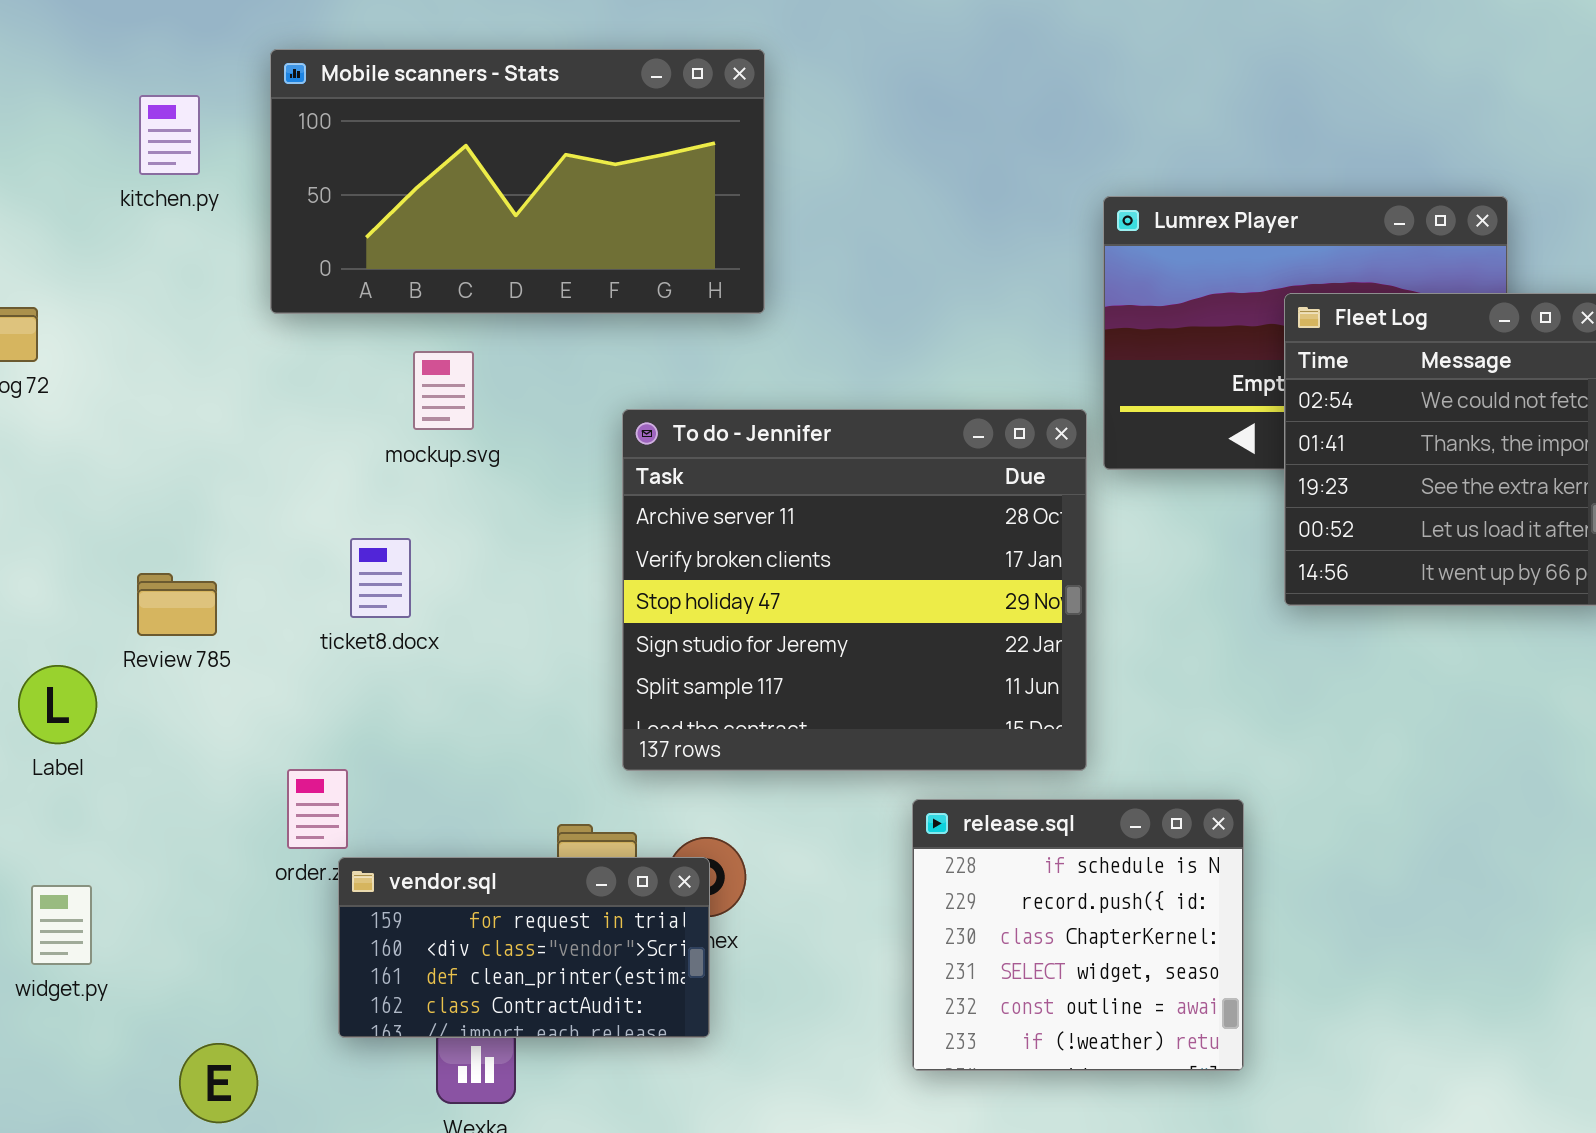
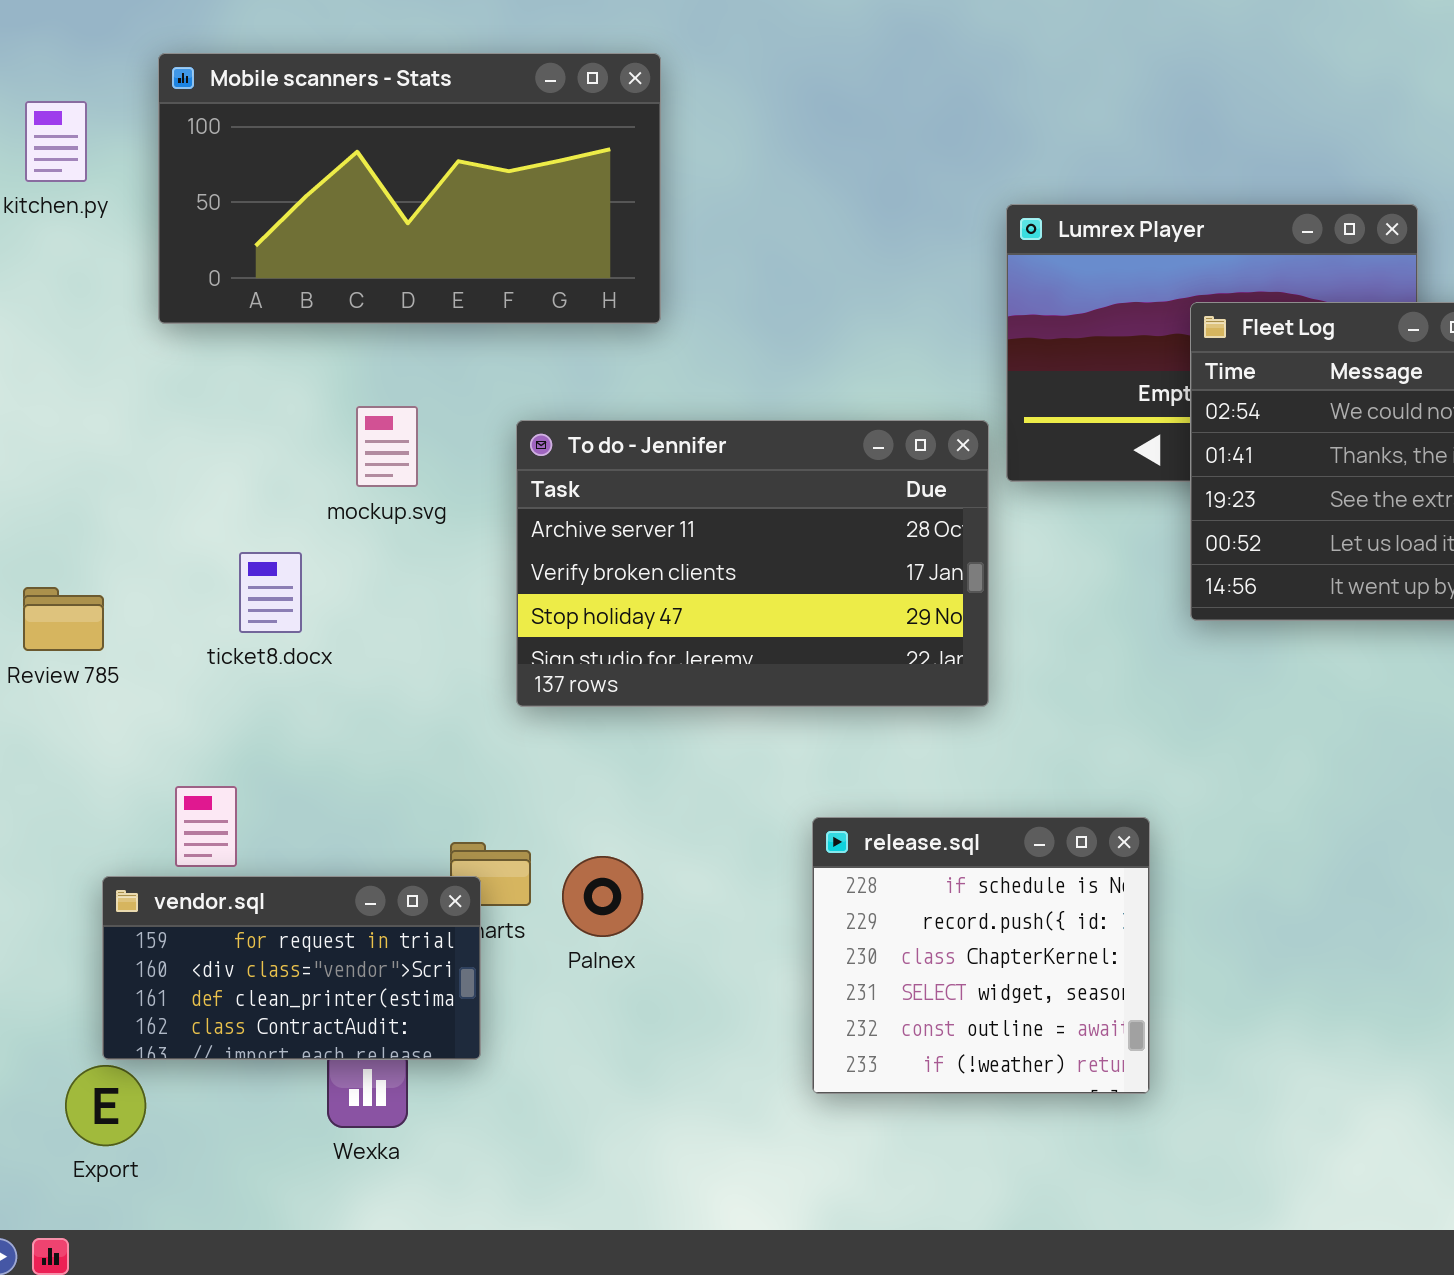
mockup.svg: [413,351,474,430] -> [356,406,418,487], moved
To do - Jennifer: [622,409,1087,771] -> [516,420,989,707], resized
vendor.sql: [338,857,710,1038] -> [102,876,481,1060], moved

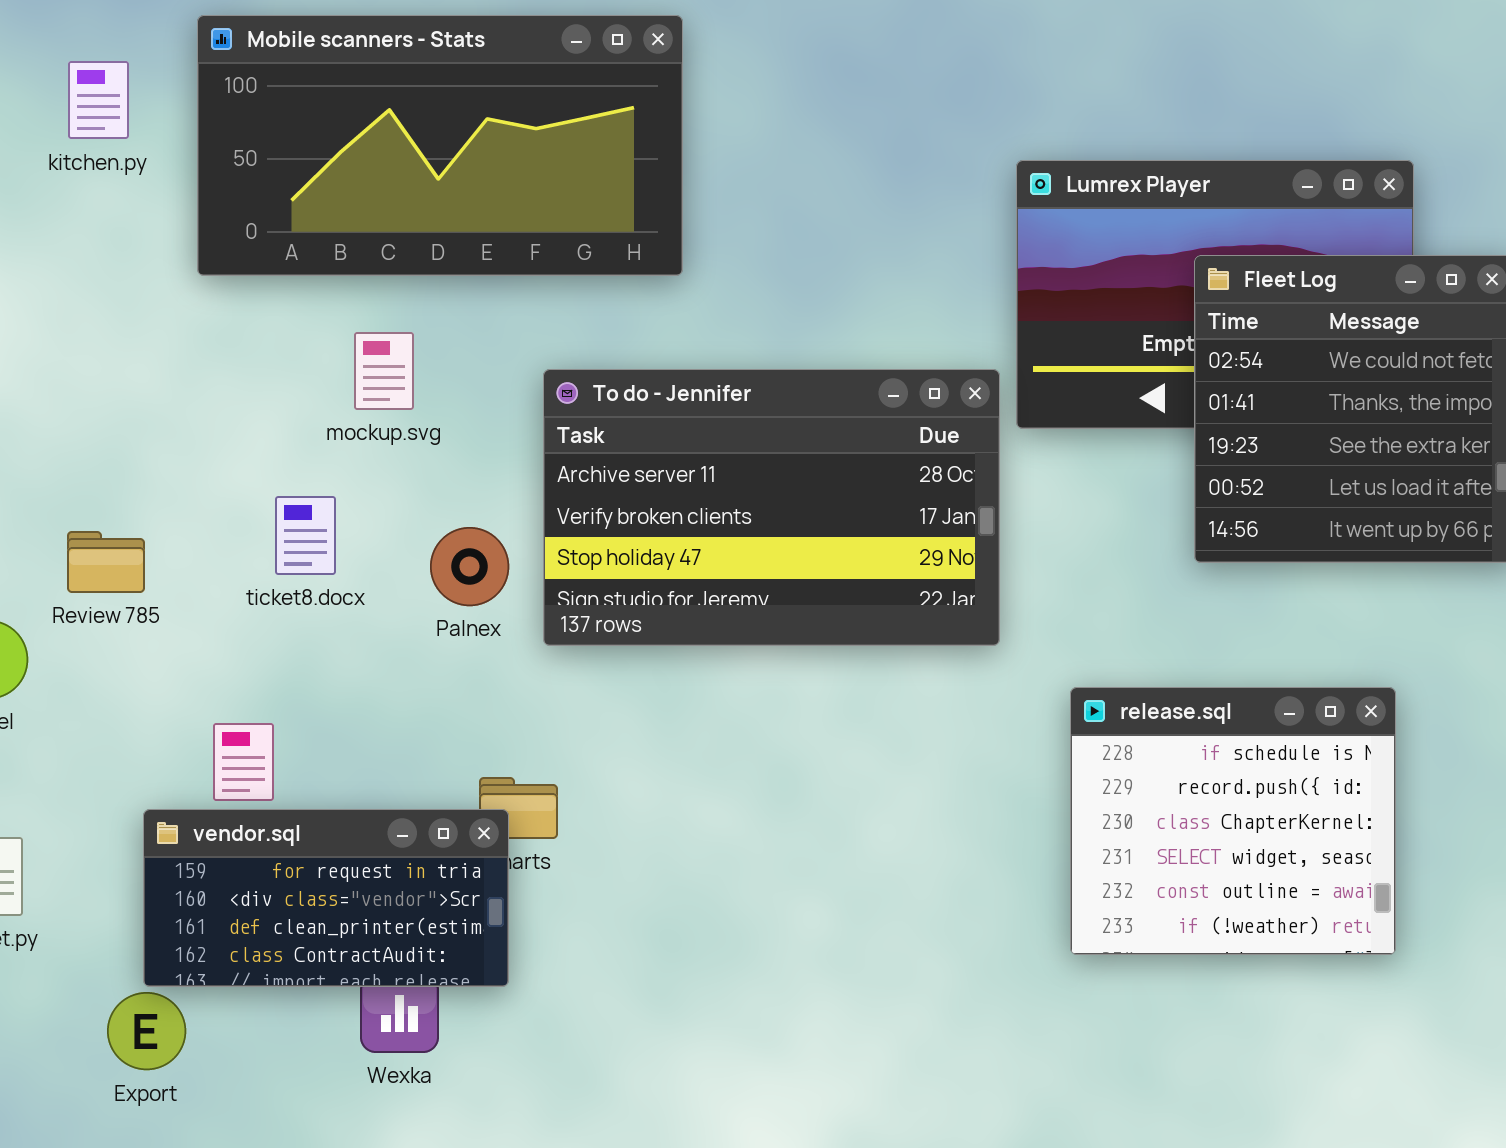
mockup.svg: [356,406,418,487] -> [354,332,414,410], moved
release.sql: [812,817,1150,1094] -> [1070,687,1396,955], moved
Palnex: [562,856,643,937] -> [430,527,509,606], moved

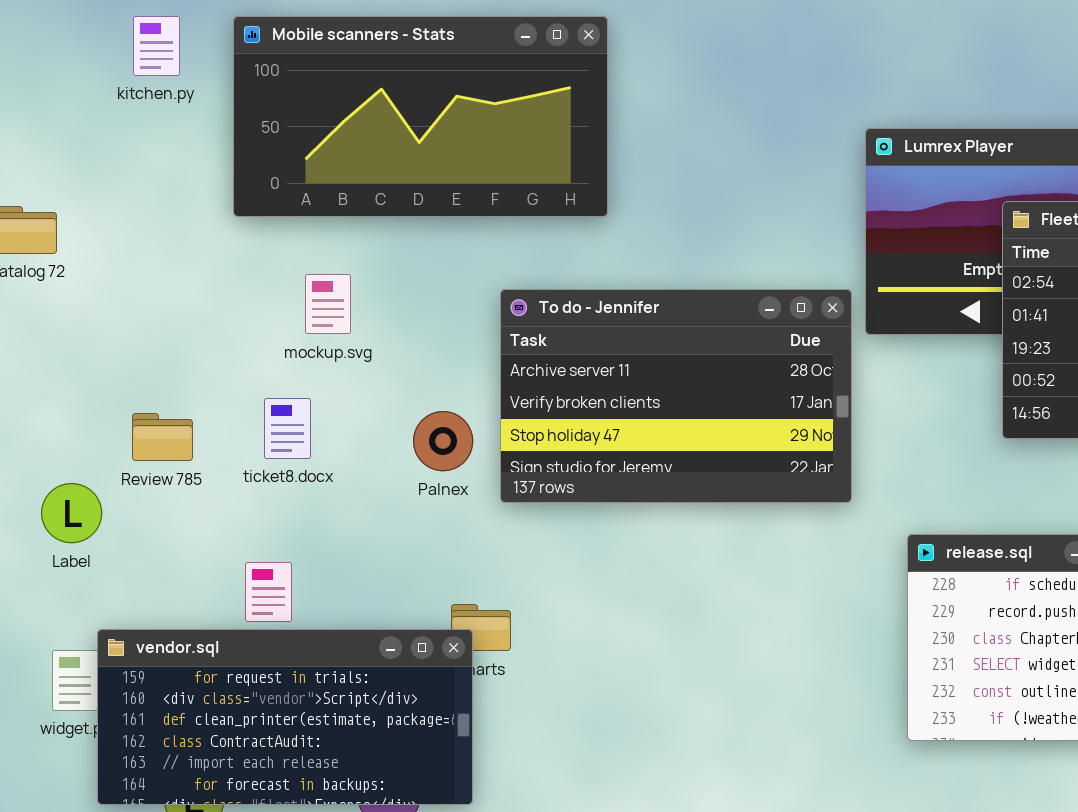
kitchen.py: [68,61,129,139] -> [133,16,180,76], moved
mockup.svg: [354,332,414,410] -> [305,274,351,334], moved
ticket8.docx: [275,496,336,575] -> [264,398,311,459], moved
vendor.sql: [143,809,509,987] -> [97,629,473,805], resized

